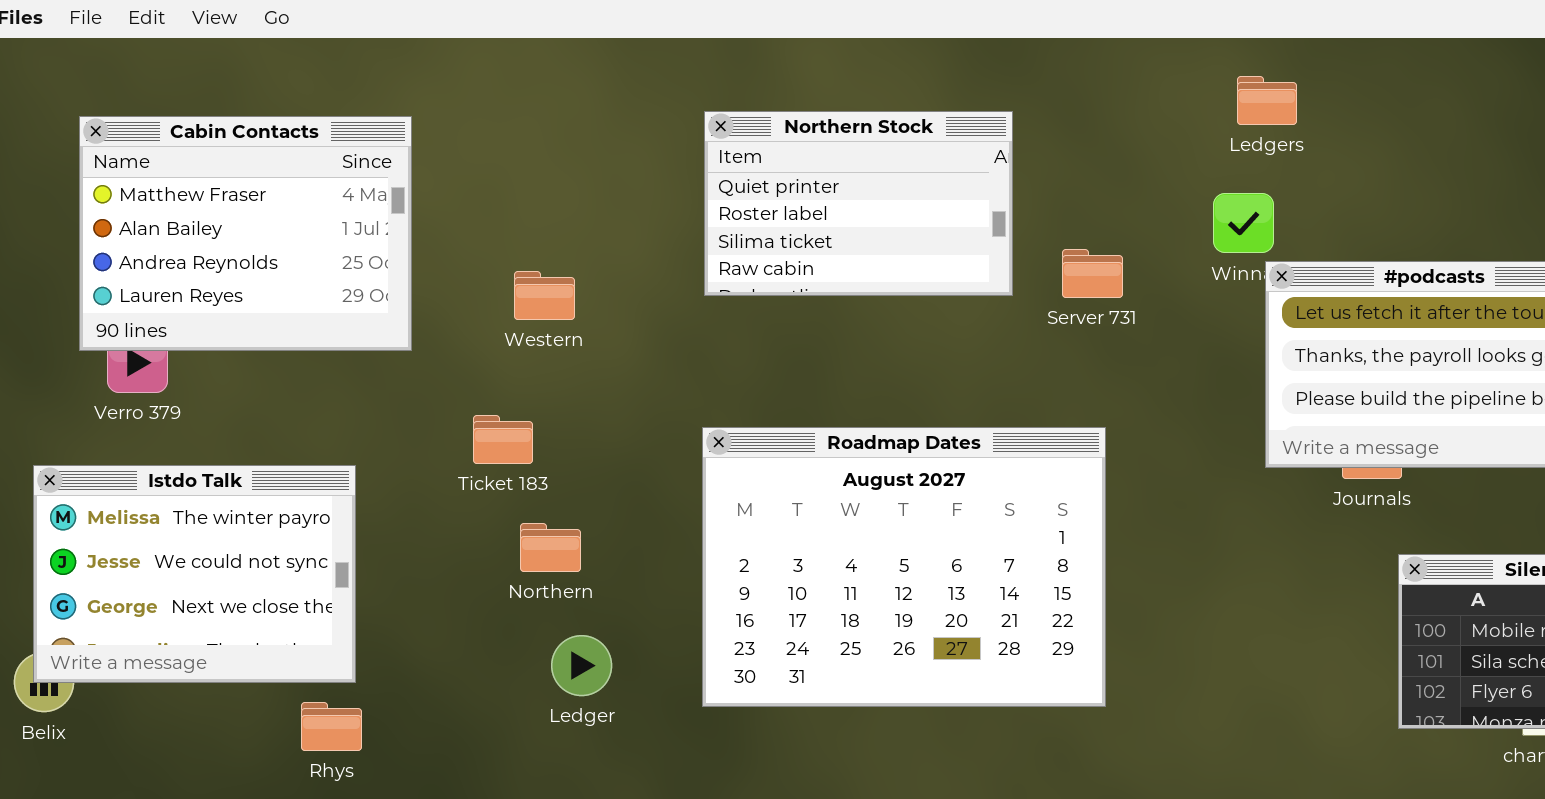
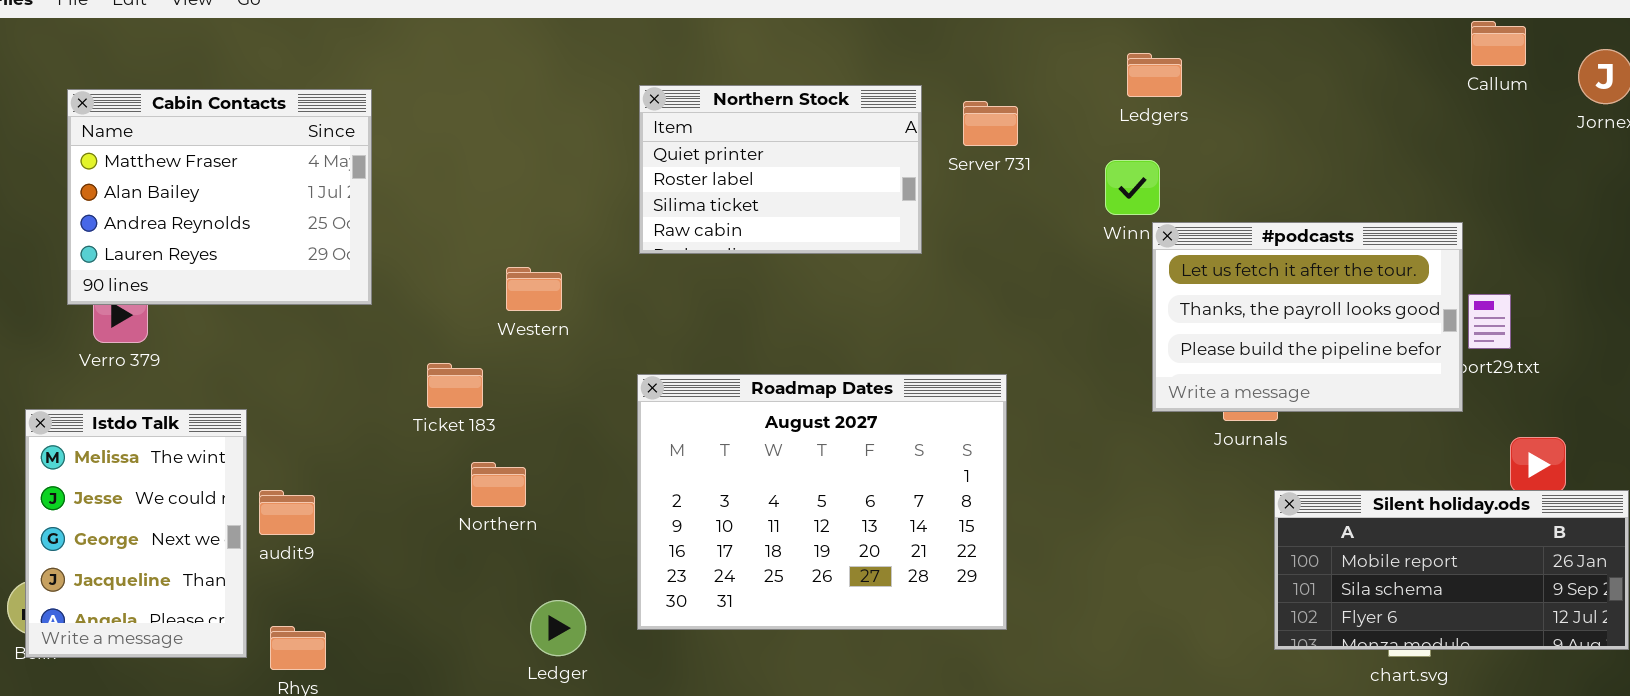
Server 731: [1062,249,1123,298] -> [963,101,1018,146], moved
Western: [514,271,575,320] -> [506,267,562,311], moved
Istdo Talk: [33,465,356,683] -> [25,409,247,658], resized
Ledger: [551,635,612,696] -> [530,600,586,656], moved

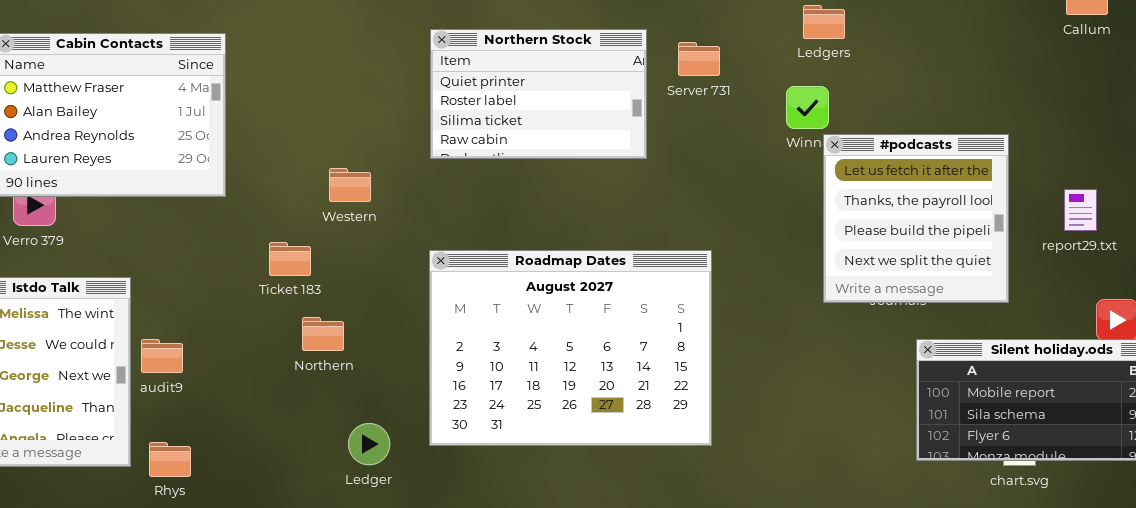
#podcasts: [1152,222,1463,412] -> [823,134,1009,303], resized

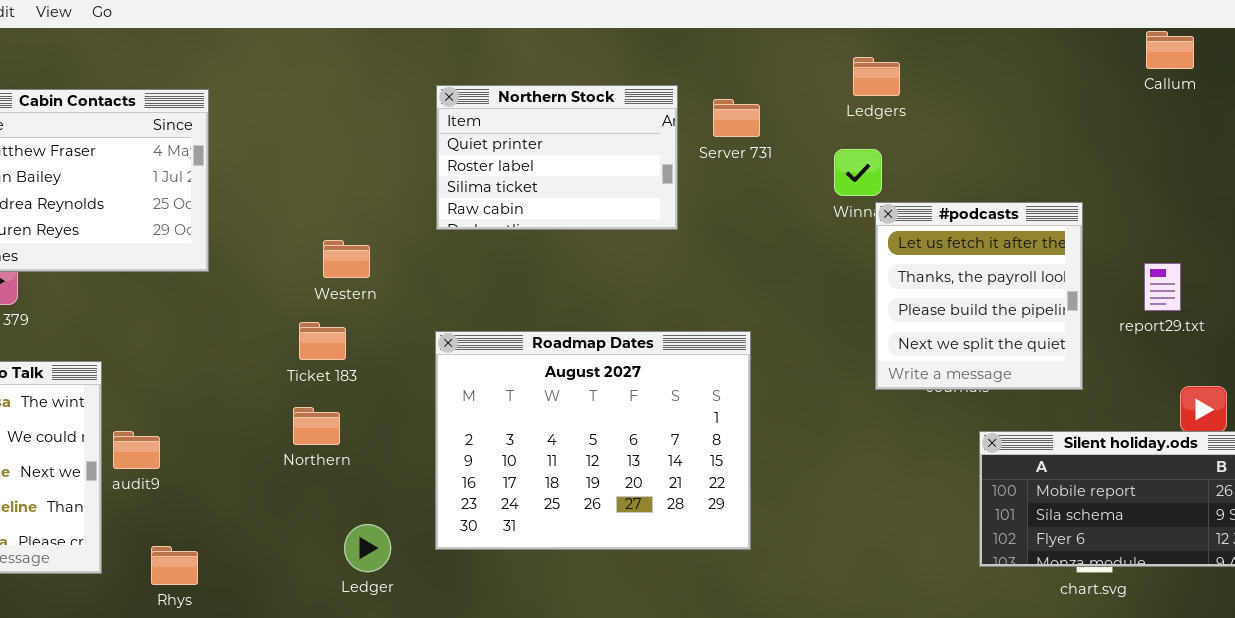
Ticket 183: [269,242,311,276] -> [299,322,346,360], moved
Rhys: [149,442,191,477] -> [151,546,198,585], moved

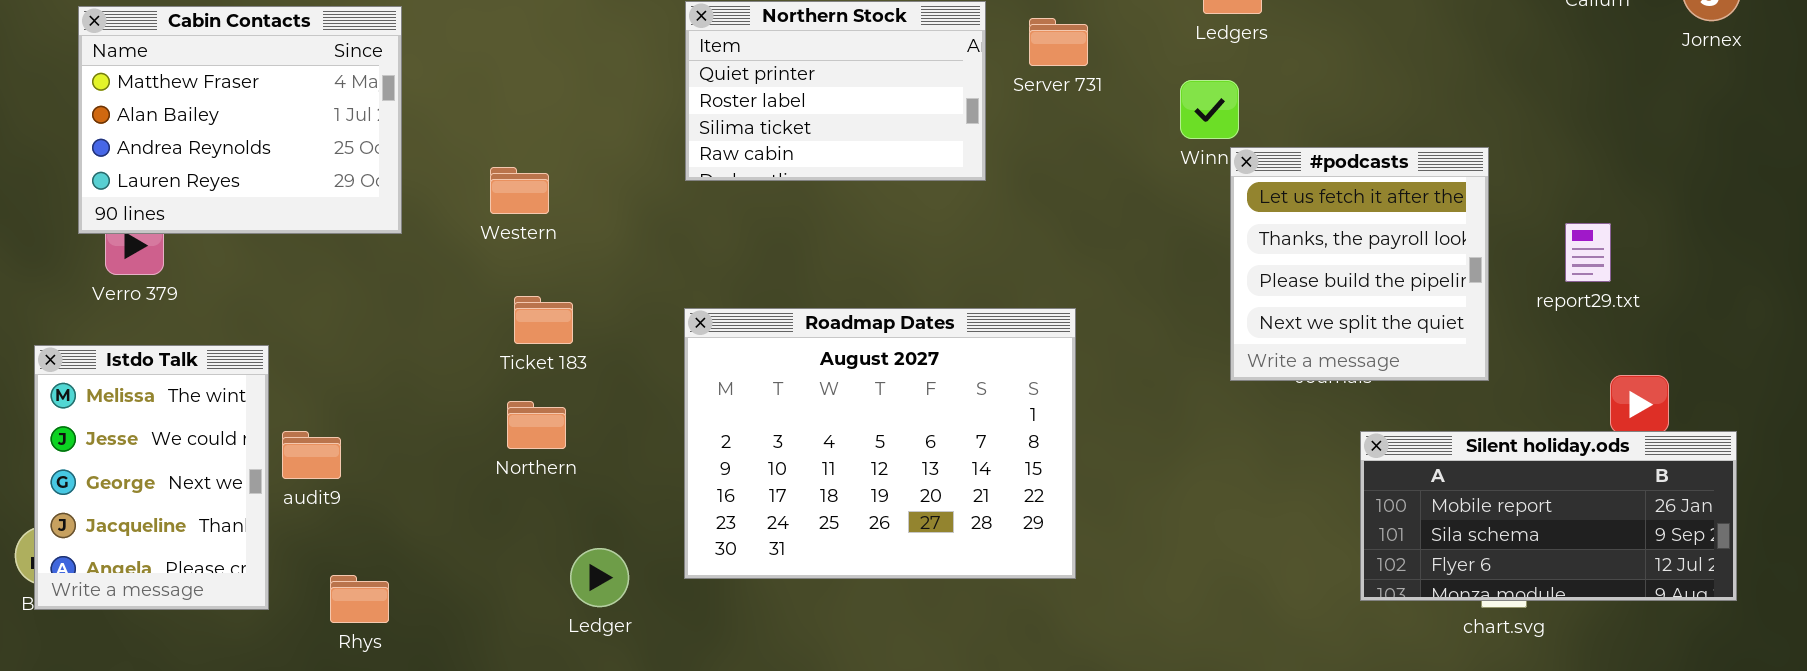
Western: [323,240,370,278] -> [490,167,549,214], moved

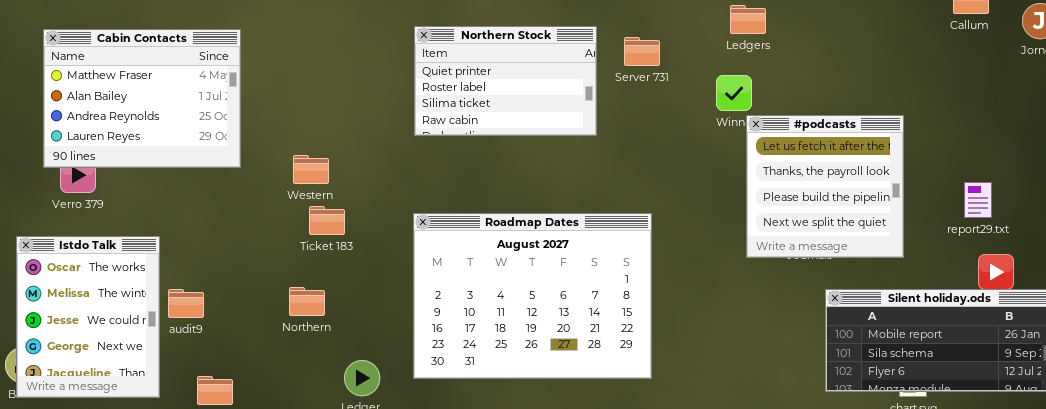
Western: [490,167,549,214] -> [293,155,329,184], moved
report29.txt: [1565,223,1611,282] -> [964,182,992,218], moved
Istdo Talk: [34,345,269,610] -> [16,236,160,398], scrolled up 1 row
Northern: [507,401,566,449] -> [289,287,325,316], moved

